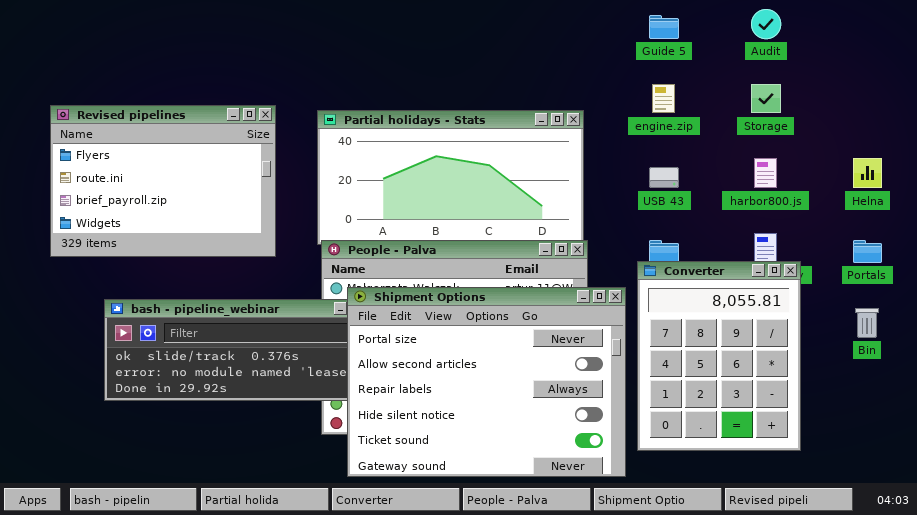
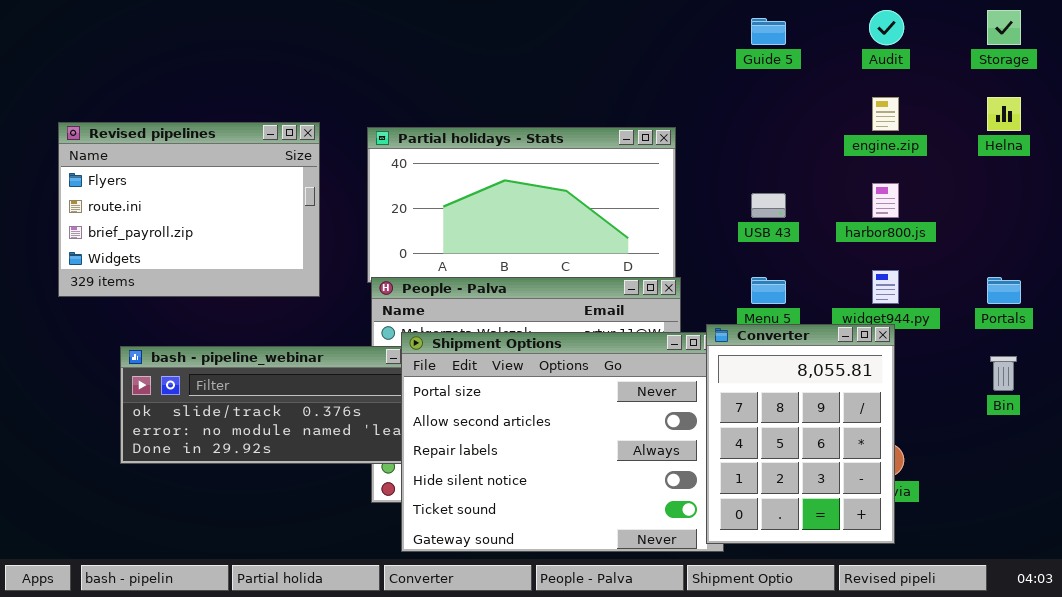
engine.zip: [652,84,675,113] -> [872,97,899,131], moved
Storage: [751,84,781,113] -> [987,10,1021,45], moved
Helna: [853,158,882,188] -> [987,97,1021,131], moved
Converter: [637,261,801,451] -> [706,324,895,544], moved

